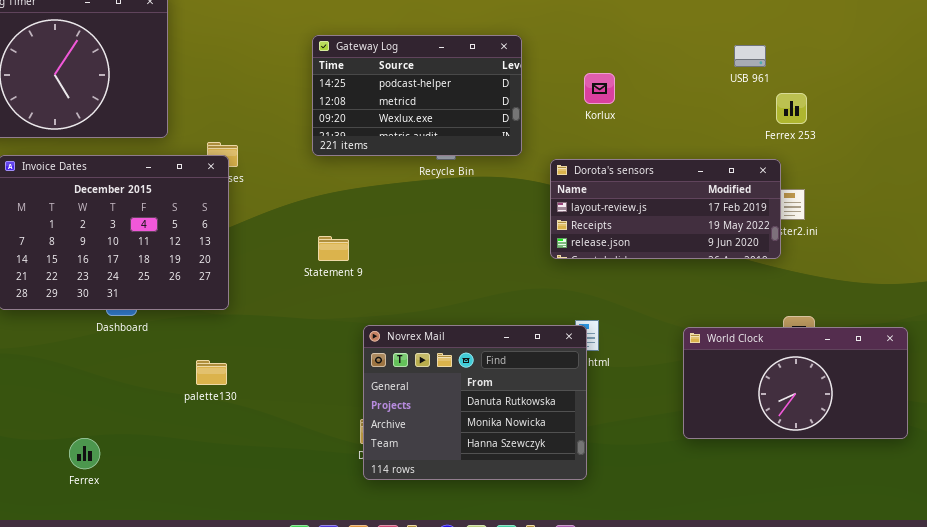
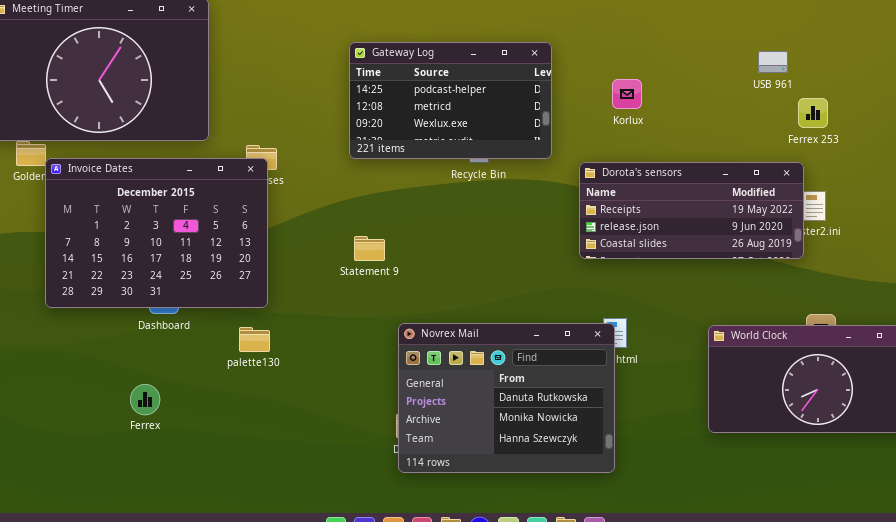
Dorota's sensors: [550,159,781,259] -> [579,162,804,259], scrolled down 1 row
palette130: [196,360,227,385] -> [239,327,270,352], moved
Ferrex: [69,438,100,469] -> [130,384,160,415], moved

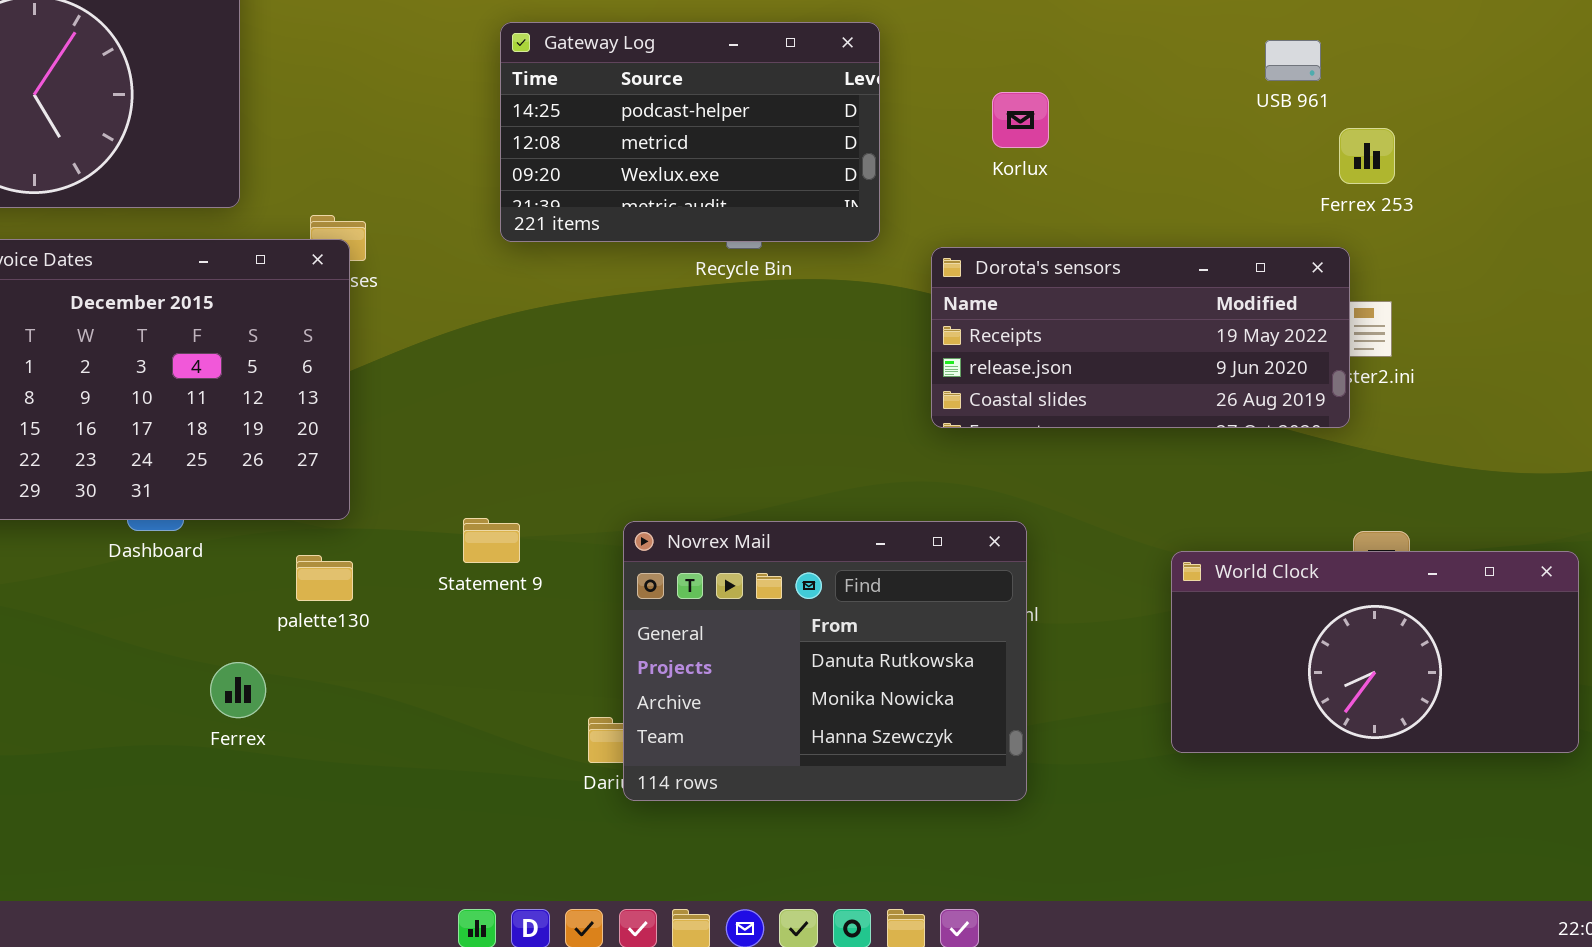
Statement 9: [354,236,385,261] -> [463,518,520,563], moved
Novrex Mail: [398,323,615,473] -> [623,521,1027,801], moved
Ferrex: [130,384,160,415] -> [210,662,266,718], moved

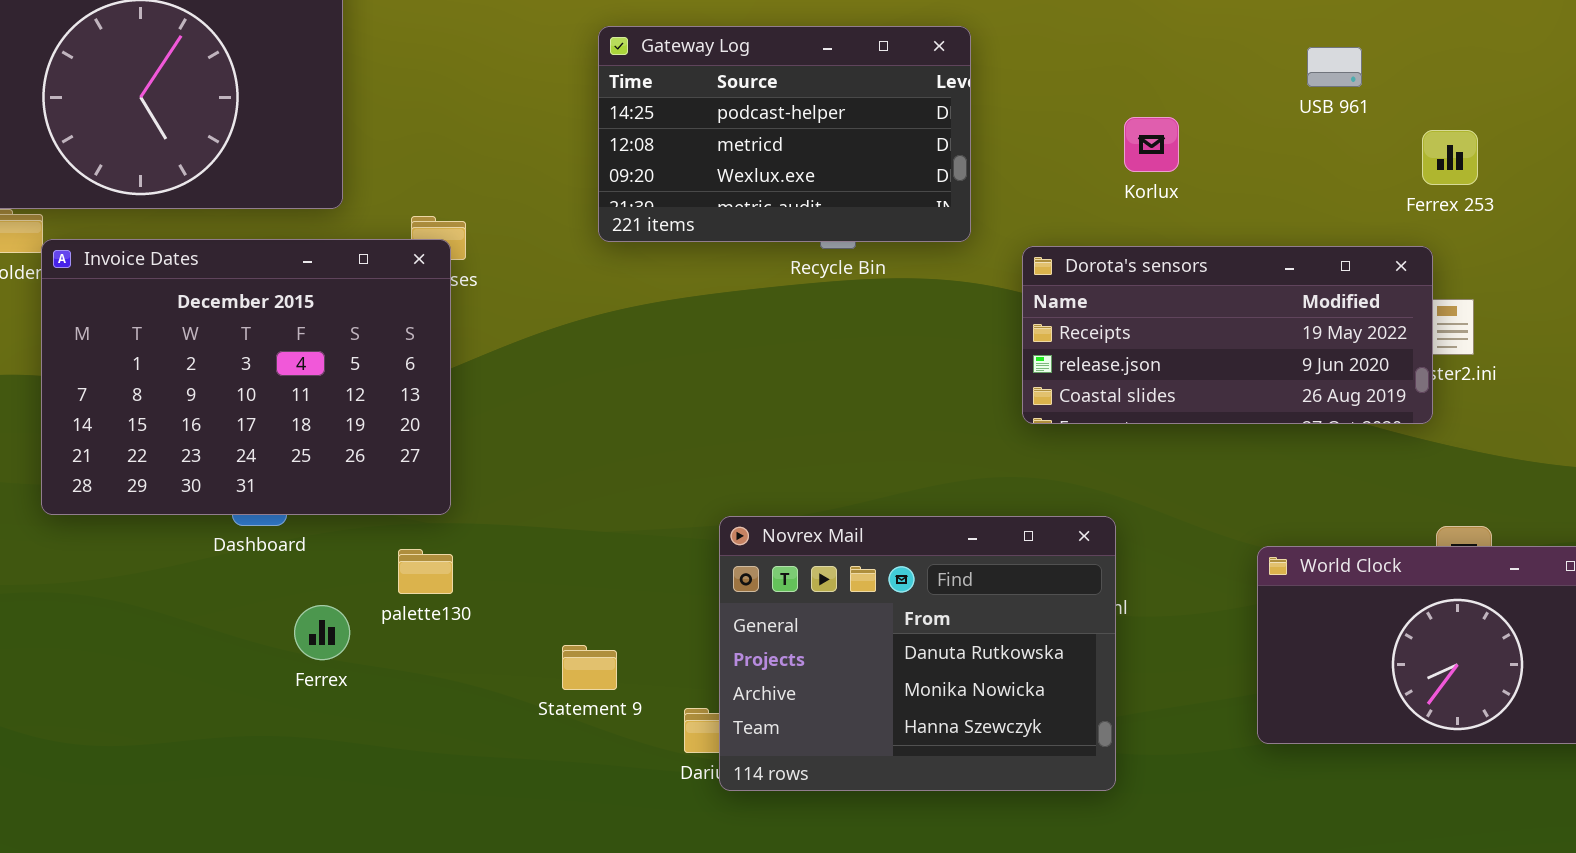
USB 961: [1265,40,1321,81] -> [1307,47,1362,87], moved
Korlux: [992,92,1049,148] -> [1124,117,1179,172], moved
Statement 9: [463,518,520,563] -> [562,645,617,690], moved
Ferrex: [210,662,266,718] -> [294,605,350,660], moved

